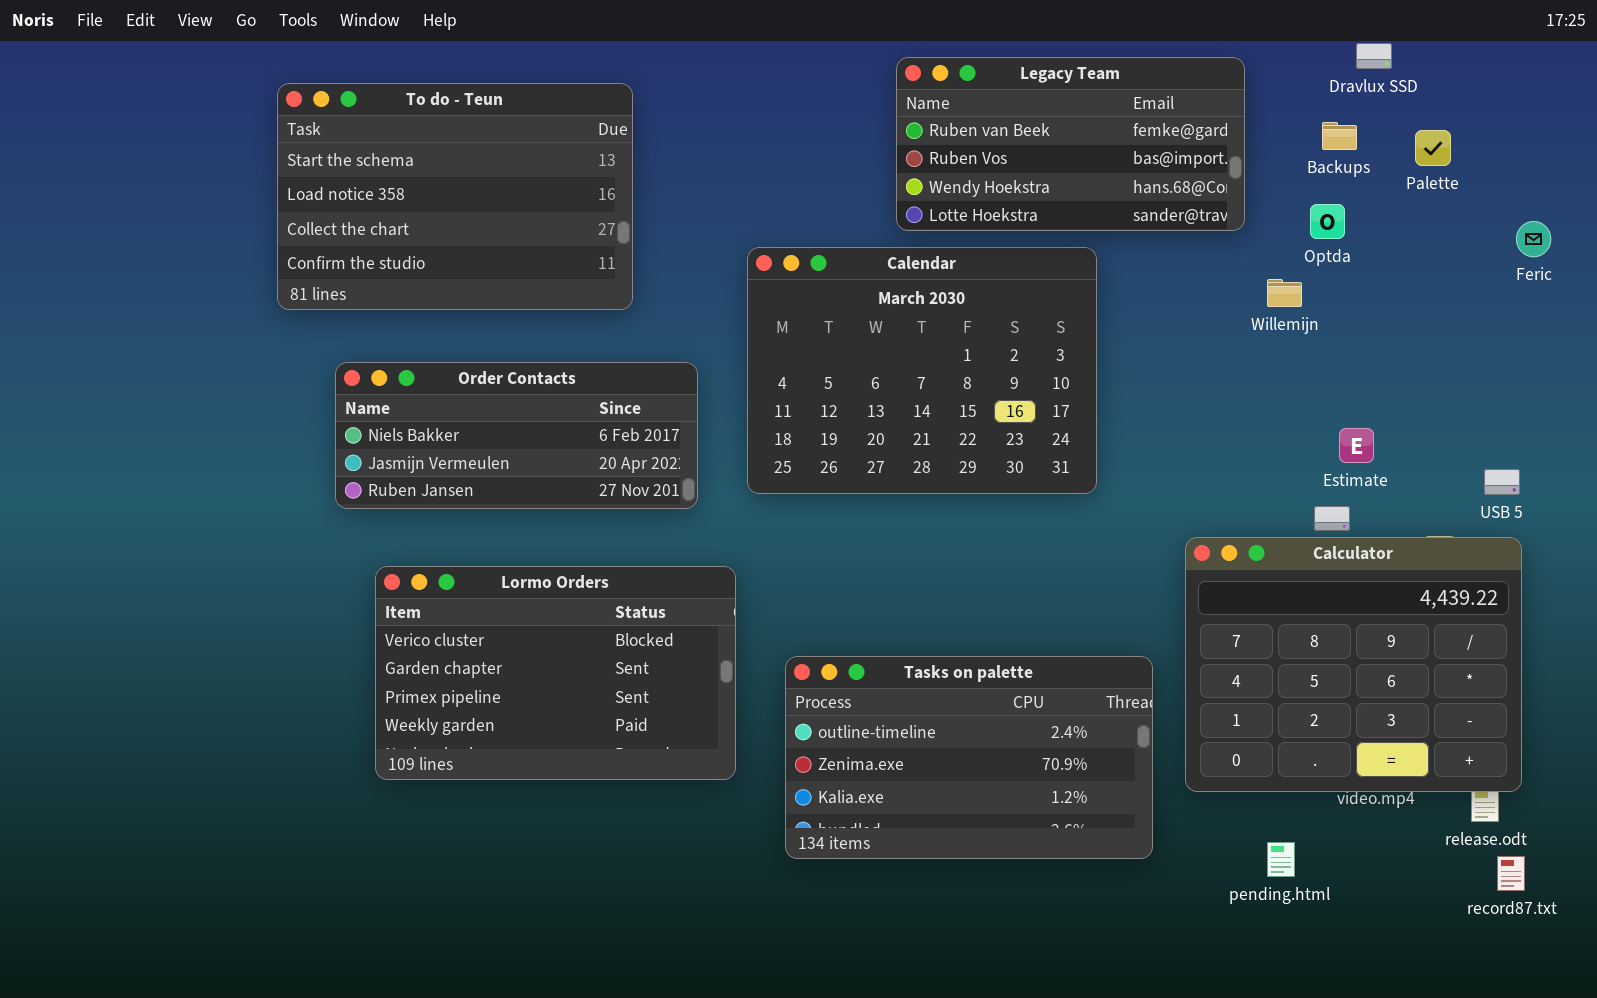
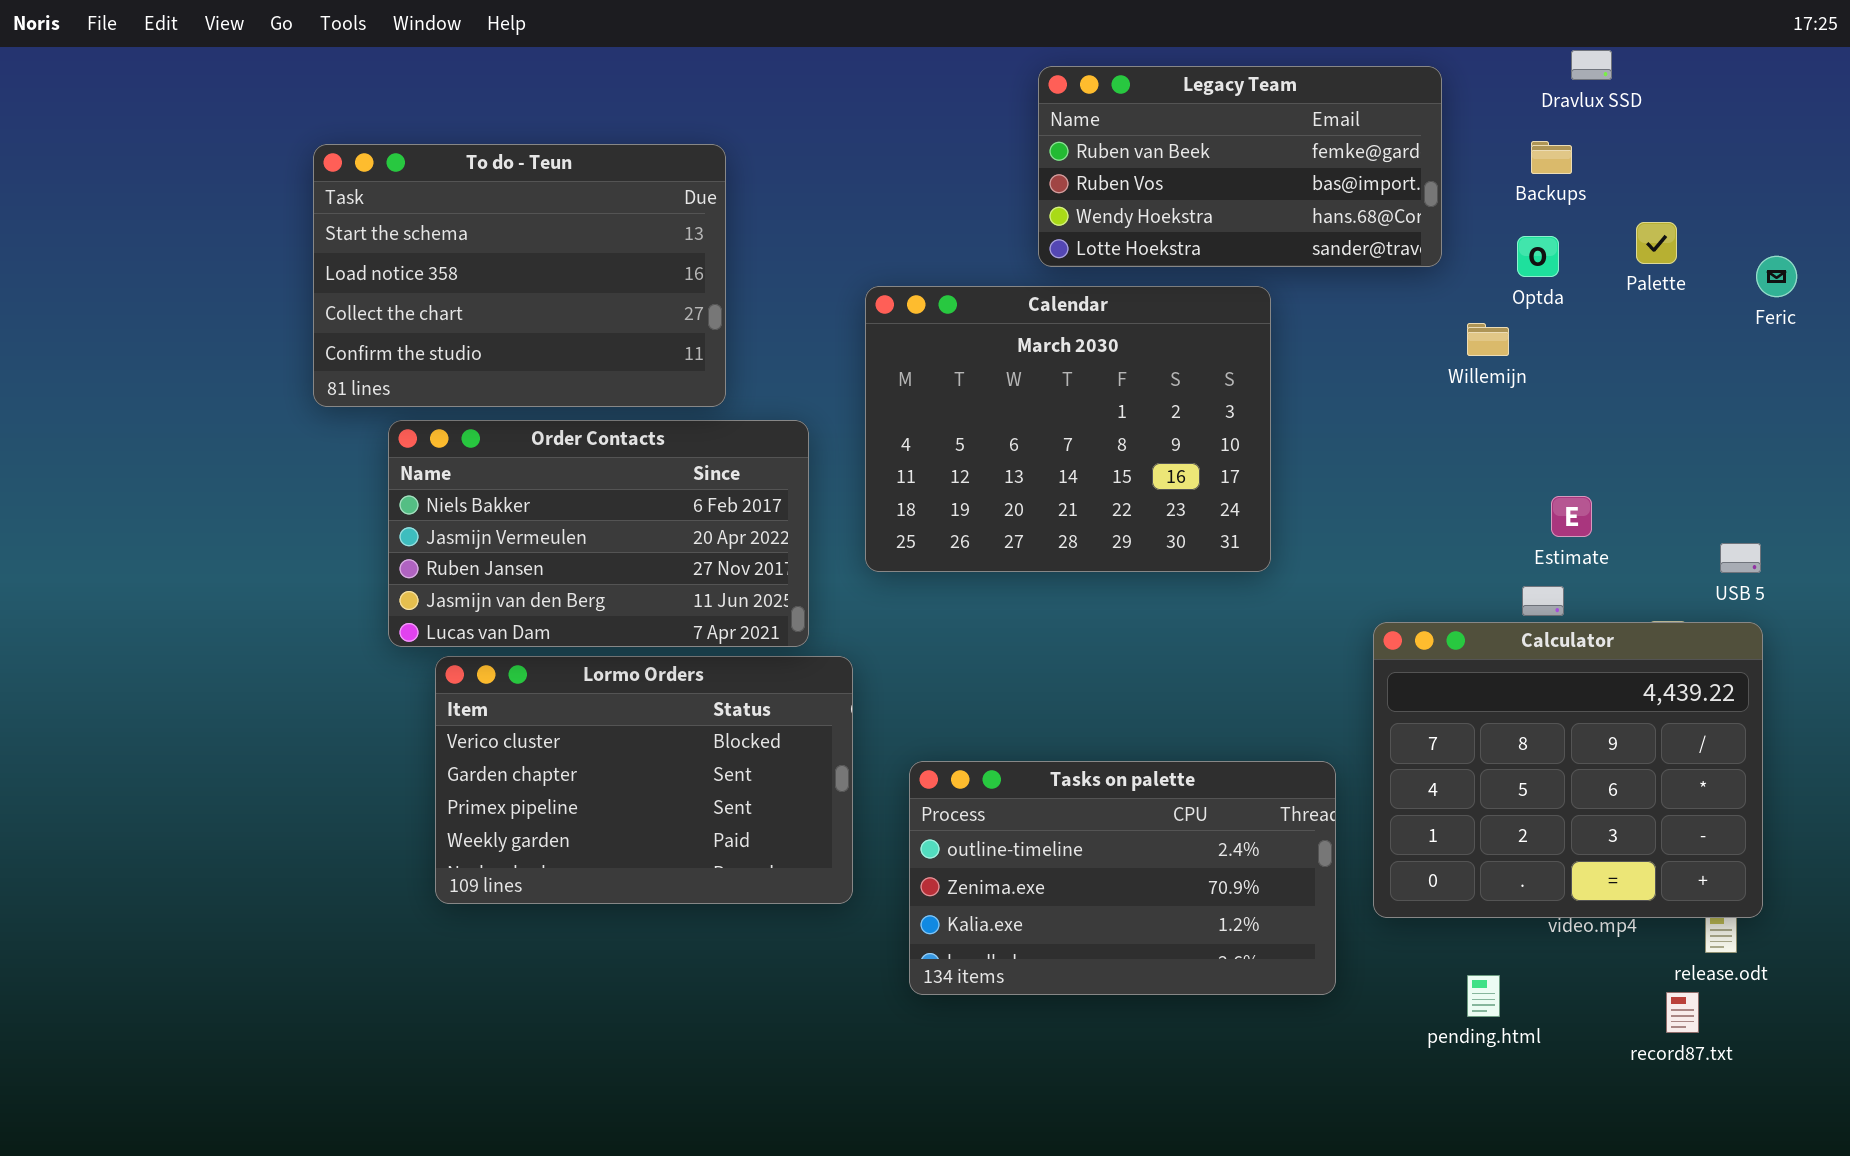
To do - Teun: [277,83,633,310] -> [313,144,726,407], moved
Palette: [1415,130,1451,166] -> [1636,222,1677,264], moved
Order Contacts: [335,362,698,509] -> [388,420,809,647], resized
record87.txt: [1497,856,1525,891] -> [1666,992,1699,1033], moved

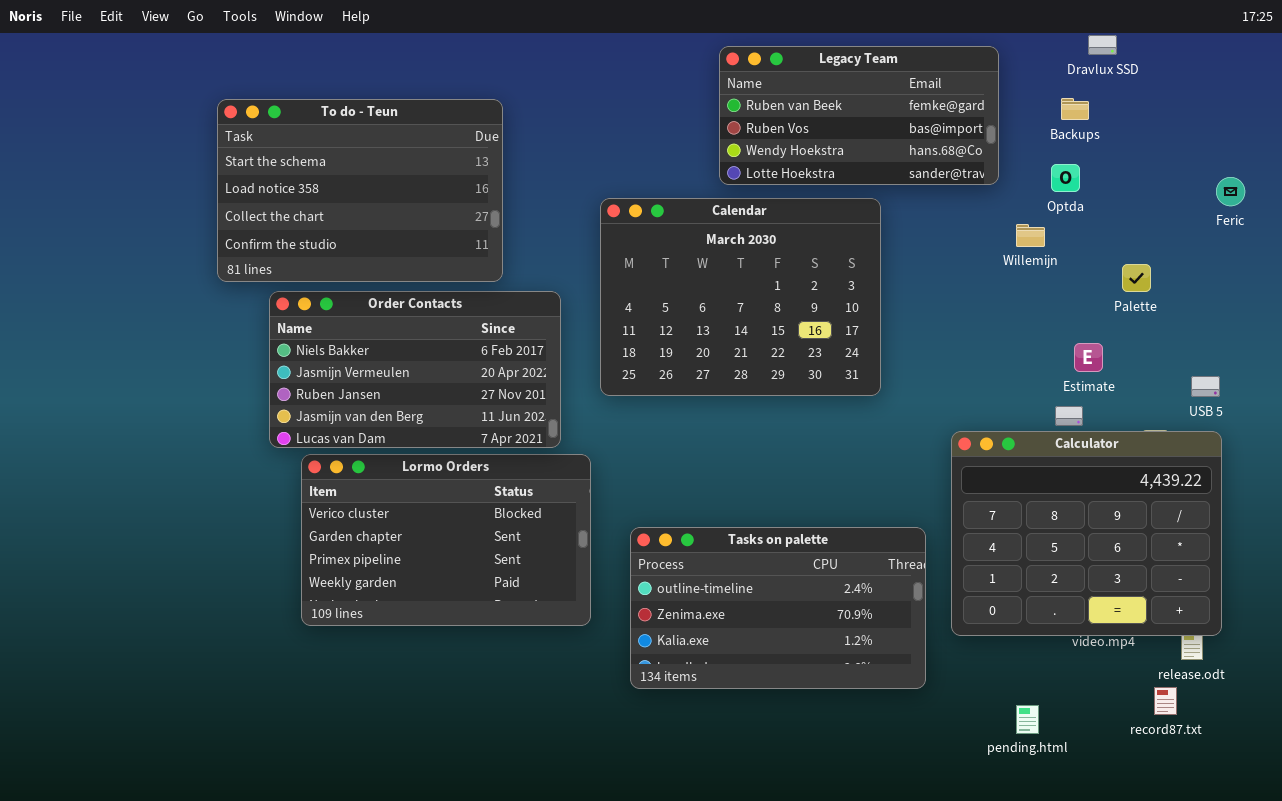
Palette: [1636,222,1677,264] -> [1122,264,1151,292], moved
pending.html: [1467,975,1500,1017] -> [1016,705,1039,734], moved

